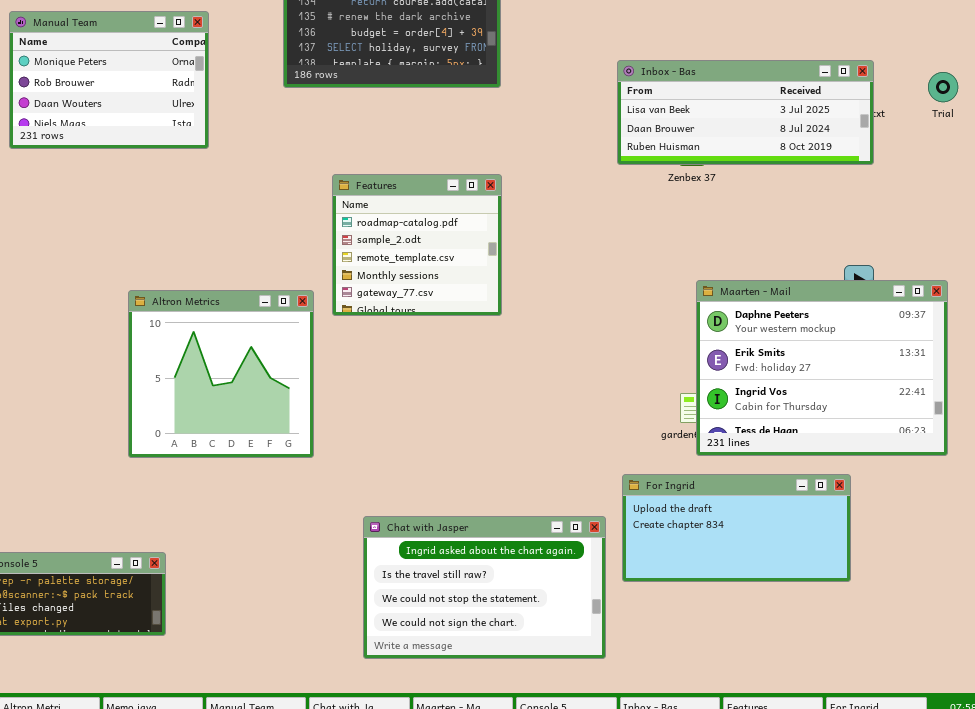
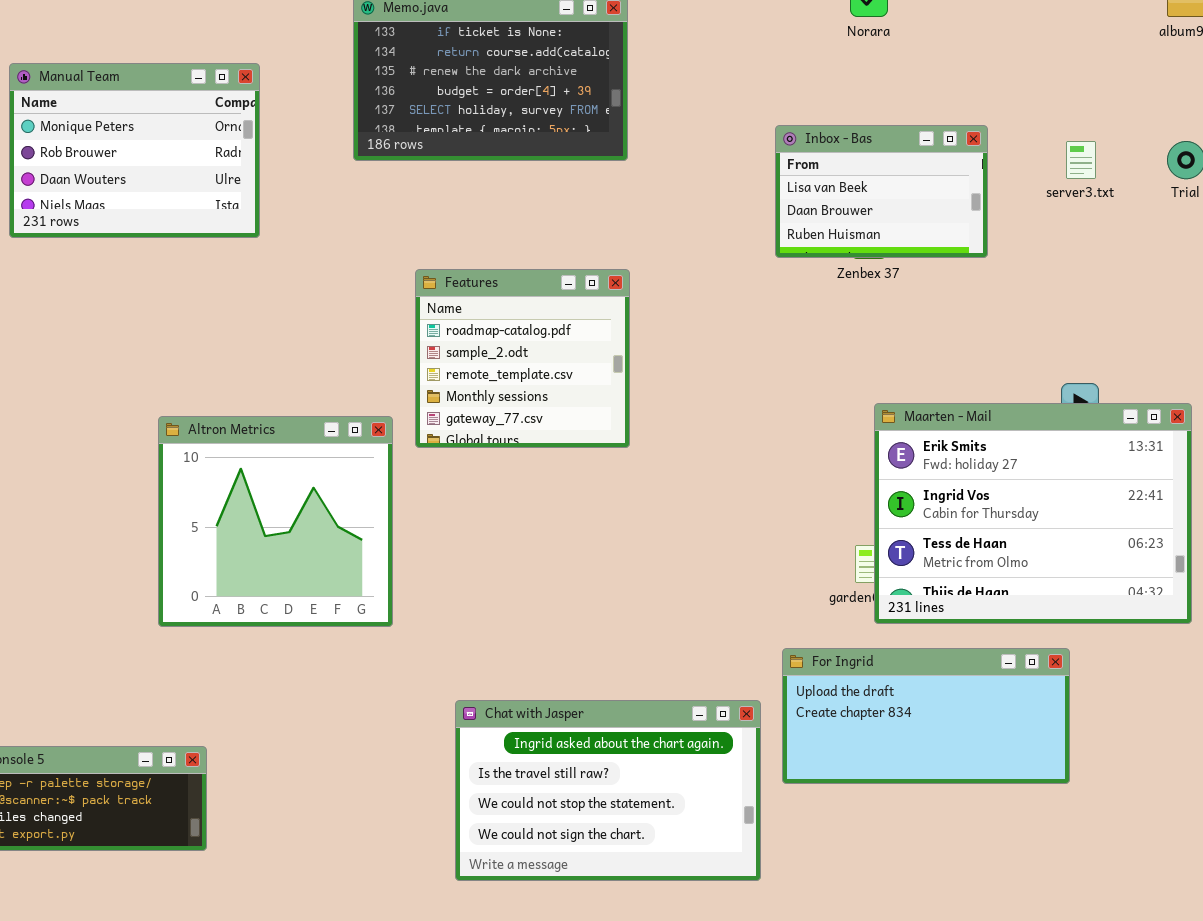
Inbox - Bas: [617,60,874,165] -> [775,125,988,258], resized
Maarten - Mail: [696,280,948,456] -> [874,403,1192,624], scrolled down 1 row

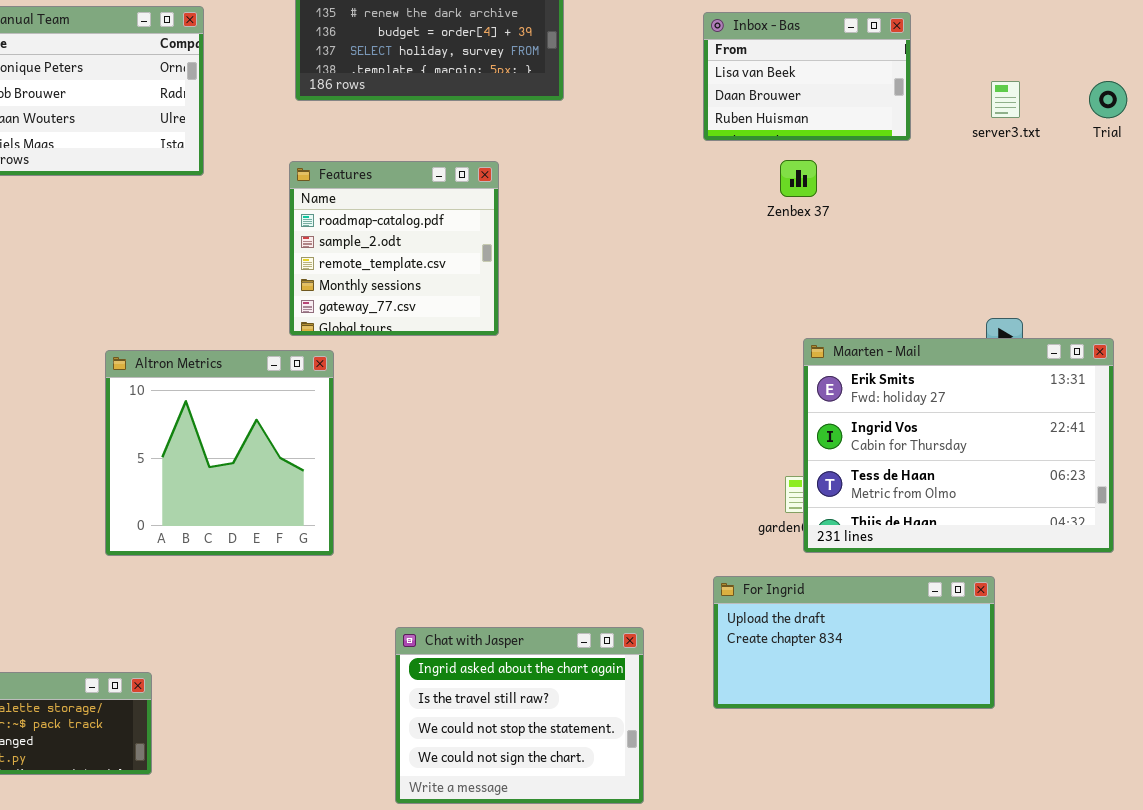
Inbox - Bas: [775,125,988,258] -> [703,12,911,141], moved
Features: [415,269,630,448] -> [289,161,499,336], moved
Chat with Jasper: [455,700,761,881] -> [395,627,644,804], resized

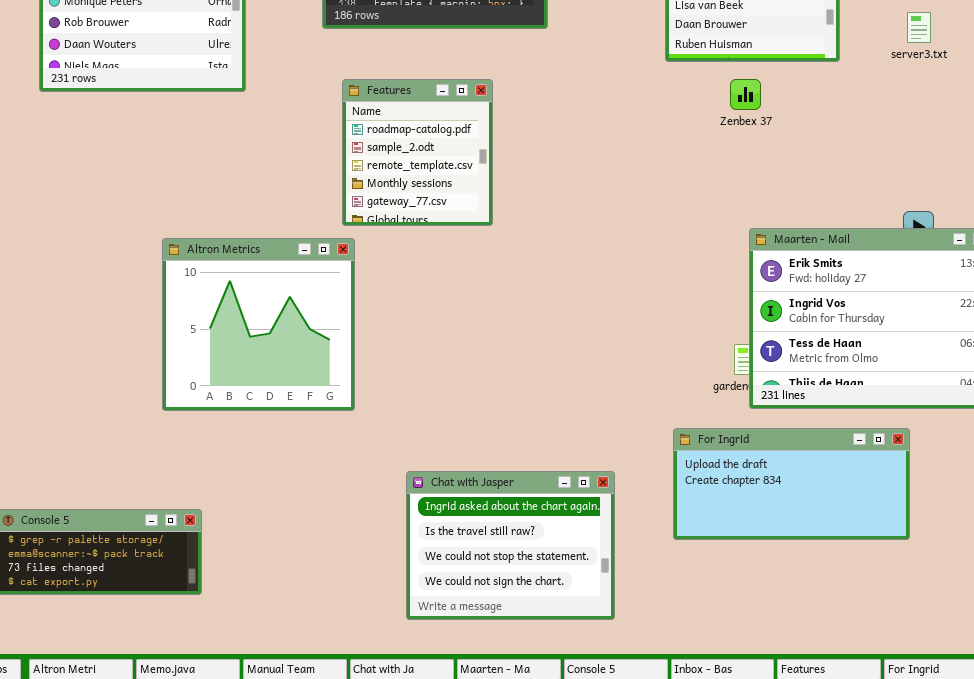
Features: [289,161,499,336] -> [342,79,493,226], resized

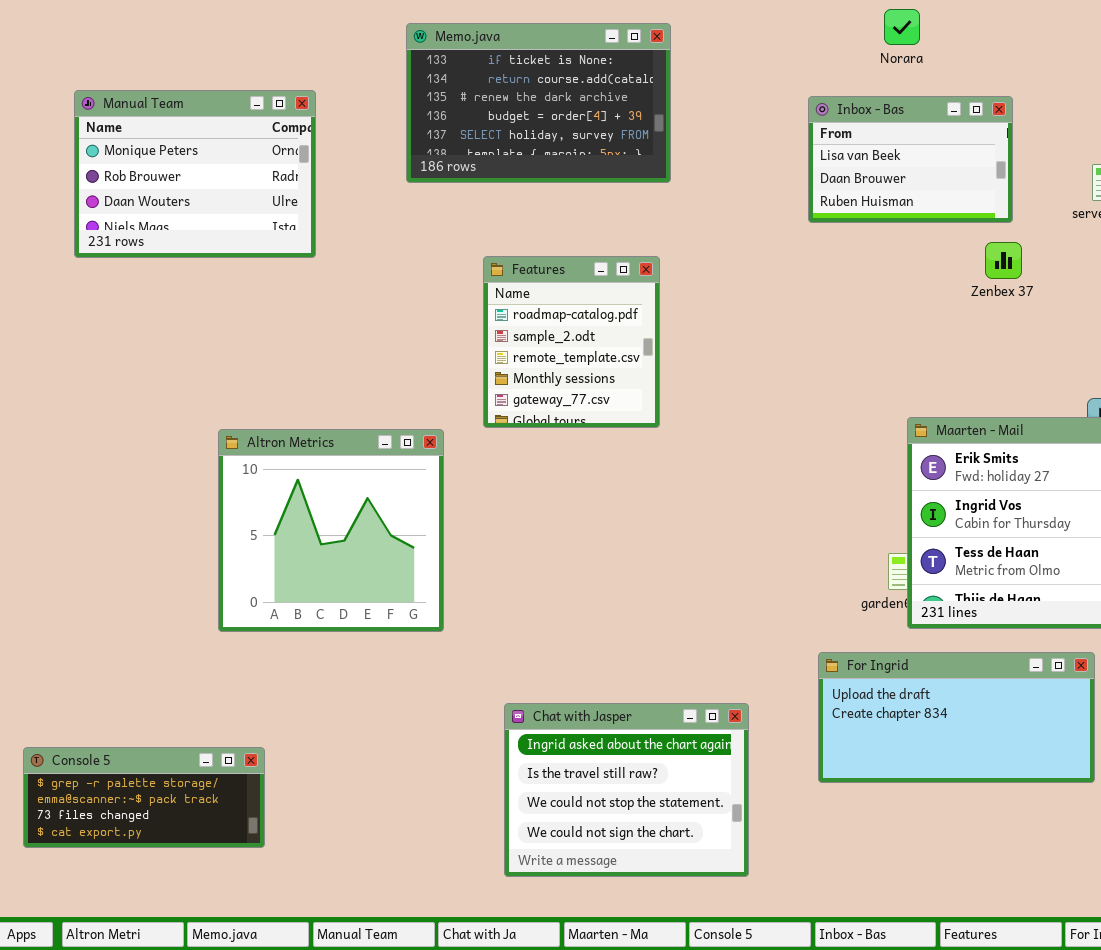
Zenbex 37: [730,79,761,110] -> [985,242,1022,279], moved
Features: [342,79,493,226] -> [483,256,660,428], moved

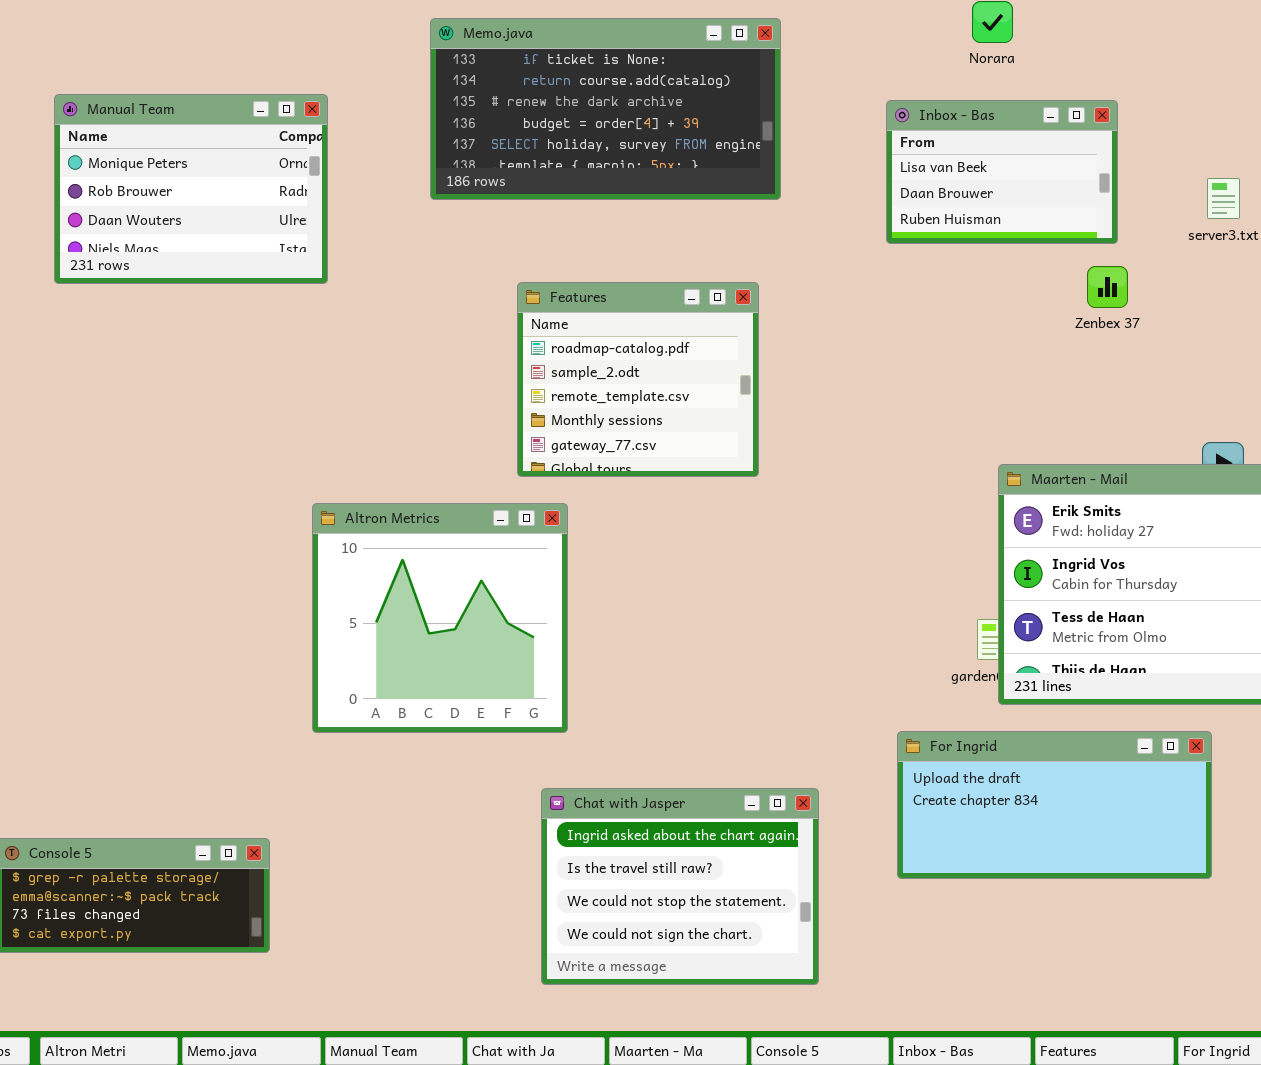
Memo.java: [406,23,671,183] -> [430,18,781,200], resized
Features: [483,256,660,428] -> [517,282,759,477], resized
Altron Metrics: [218,429,444,632] -> [312,503,568,733], moved

